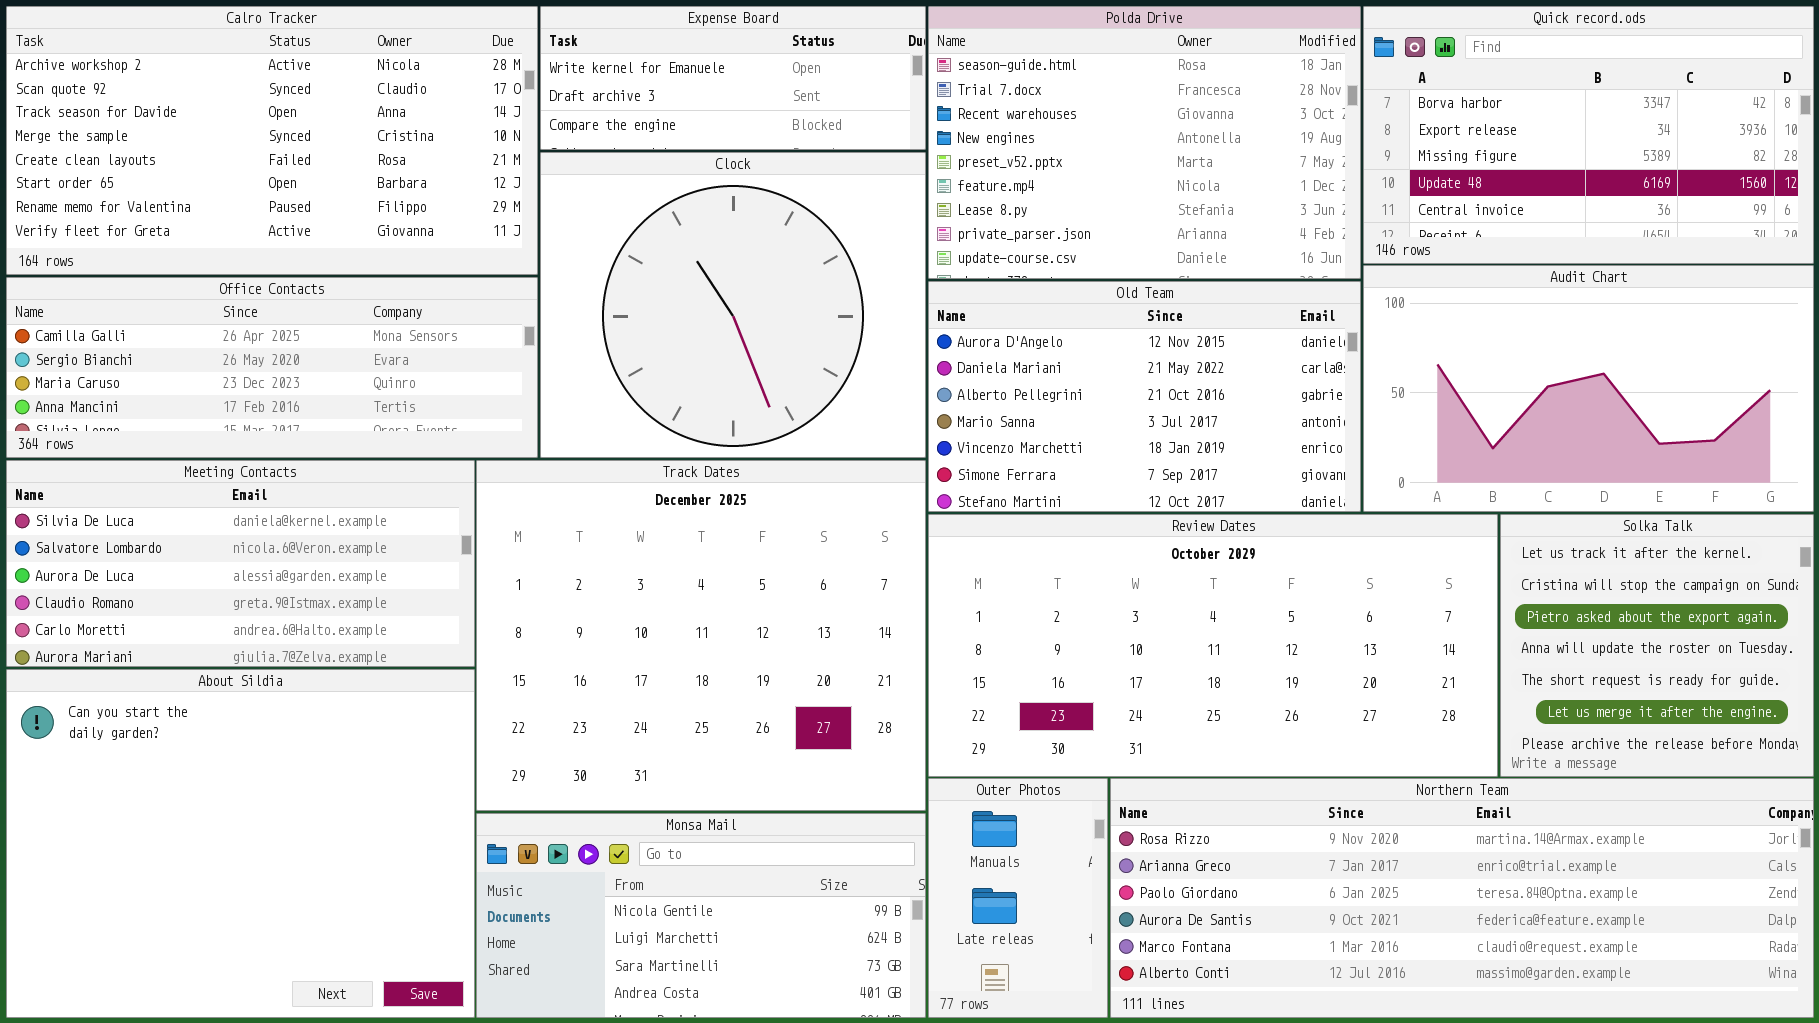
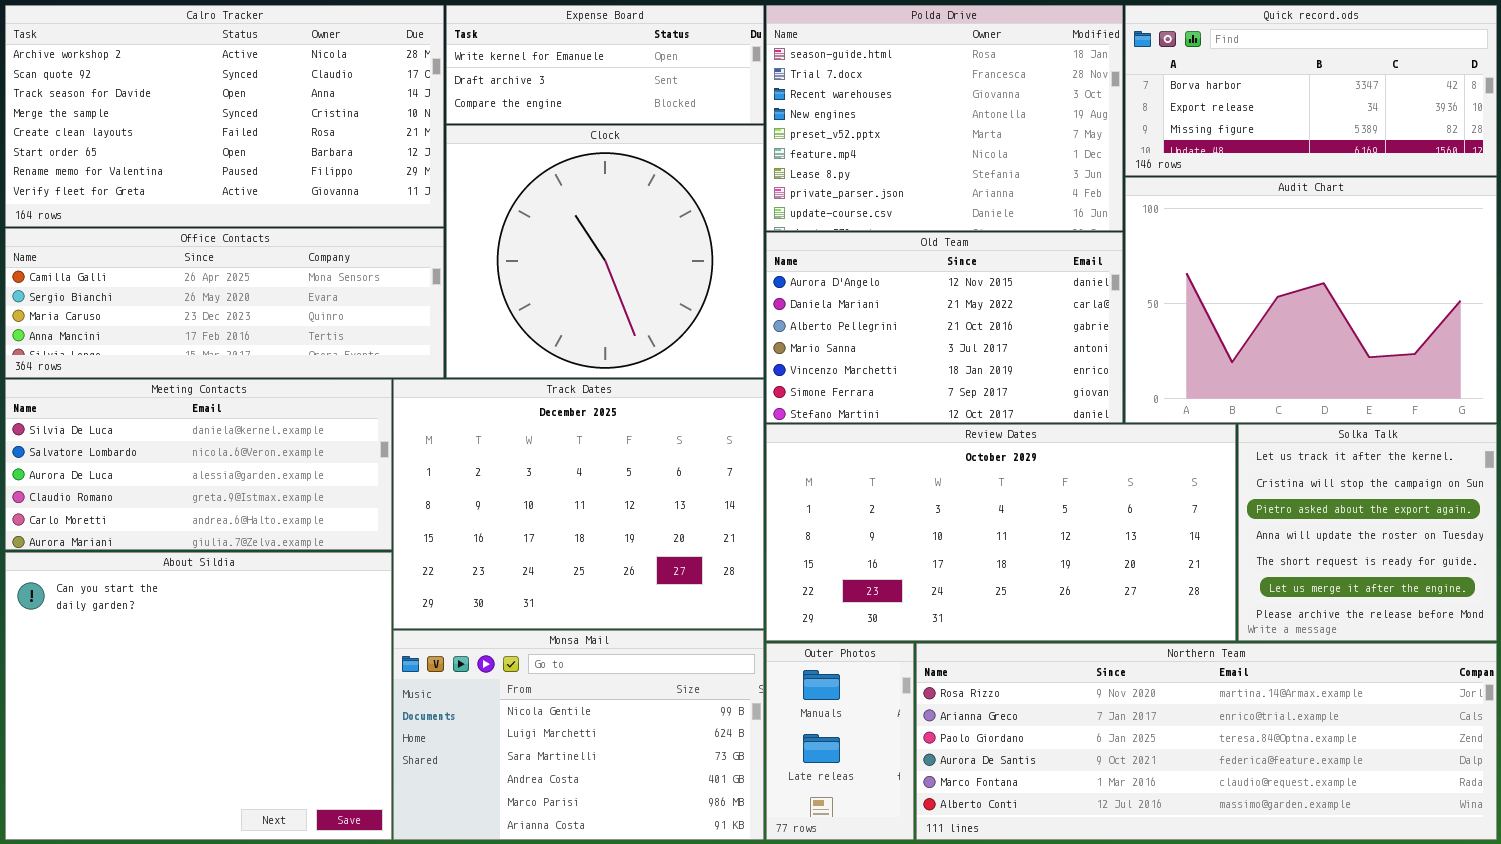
Quick record.ods: [1363,6,1814,264] -> [1125,5,1497,176], resized
Audit Chart: [1363,265,1814,512] -> [1125,177,1497,423], resized
Track Dates: [476,460,926,811] -> [393,379,764,629], resized
Monsa Mail: [476,813,926,1018] -> [393,630,764,840], resized

